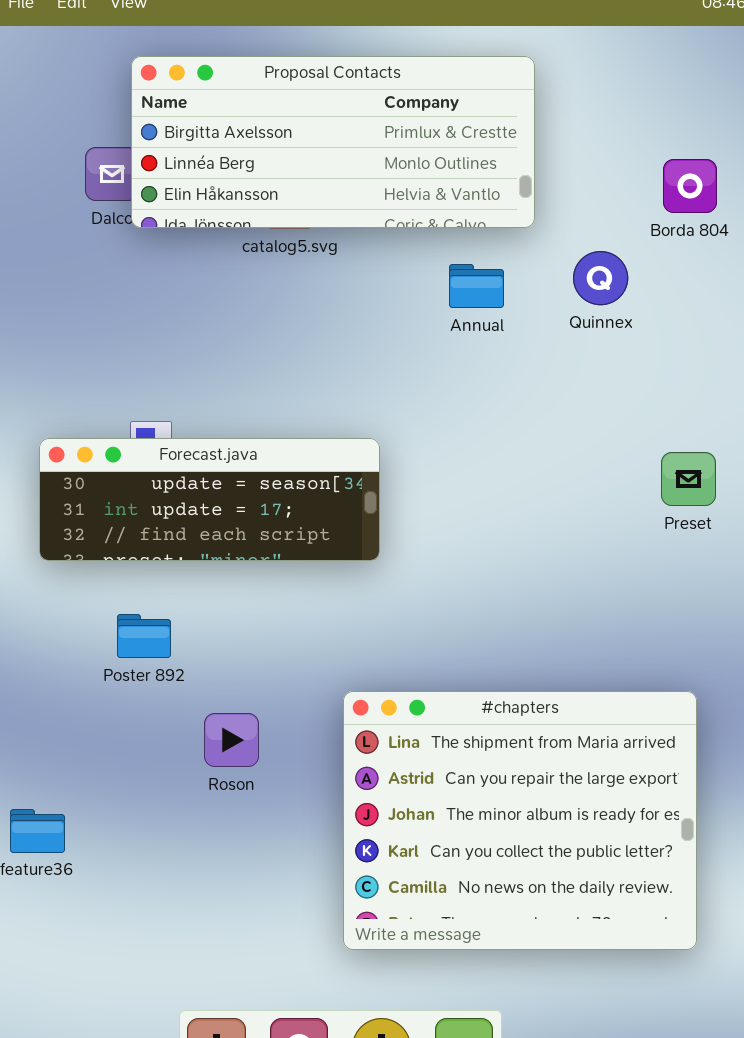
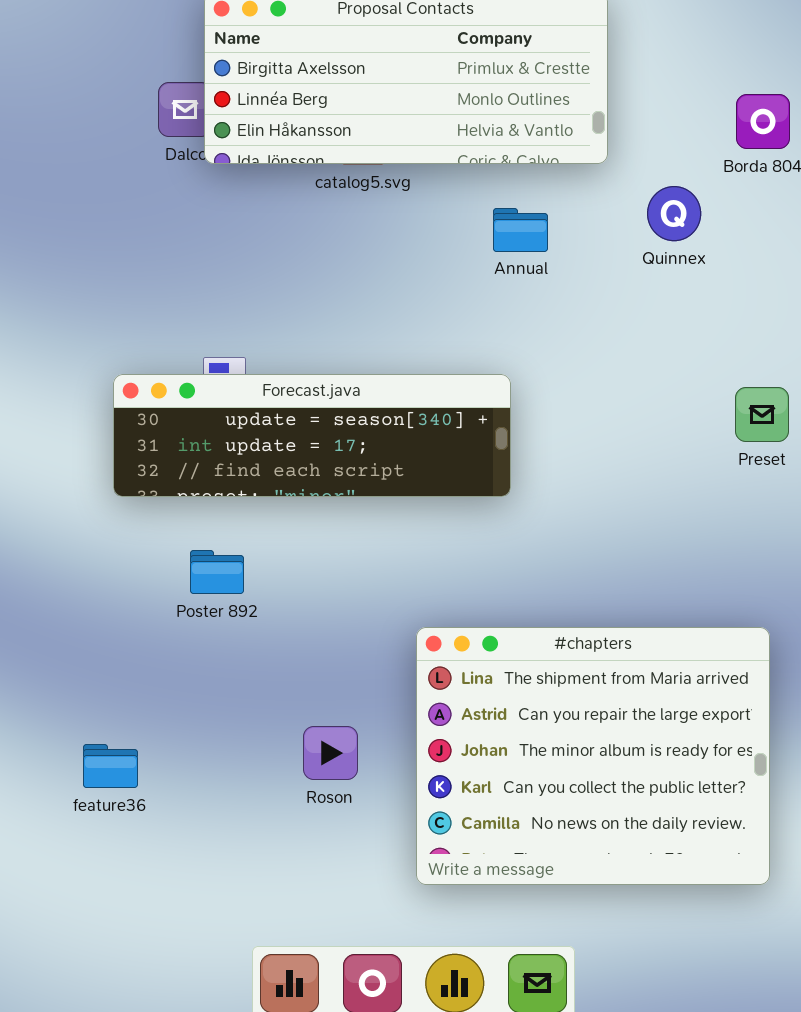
Annual: [449,264,504,308] -> [493,208,548,252], moved
Forecast.java: [39,438,380,561] -> [113,374,511,497], resized
Roson: [204,713,259,767] -> [303,726,358,780], moved

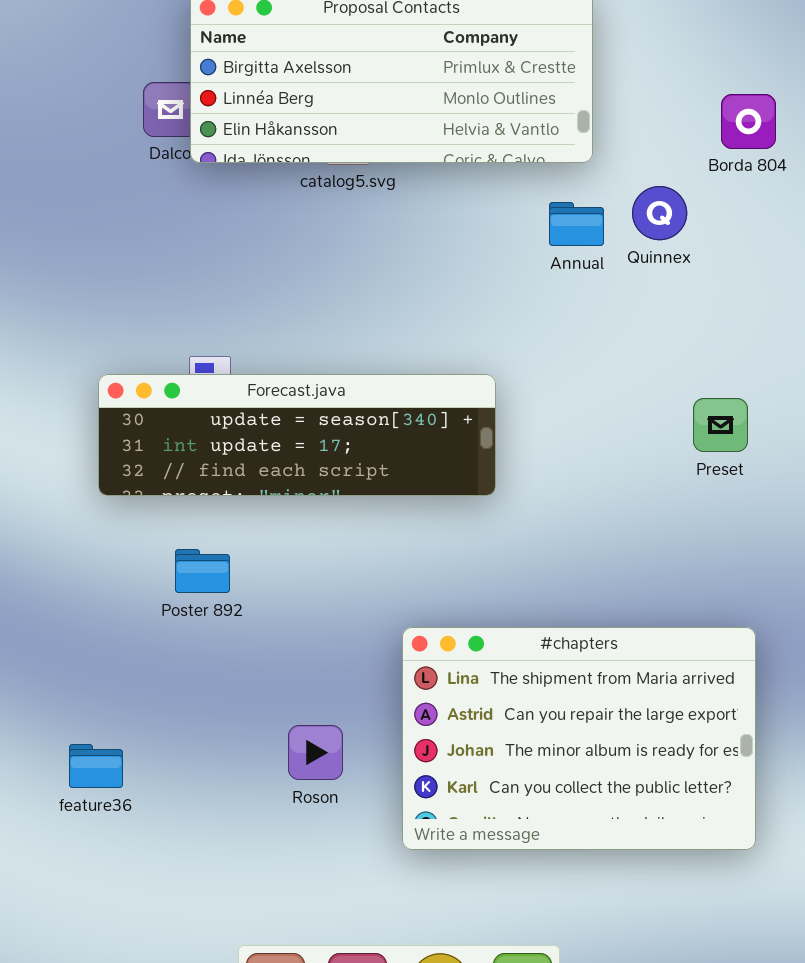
Annual: [493,208,548,252] -> [549,202,604,246], moved
Preset: [735,387,789,442] -> [693,398,748,452], moved
#chapters: [416,627,770,885] -> [402,627,756,850], resized

